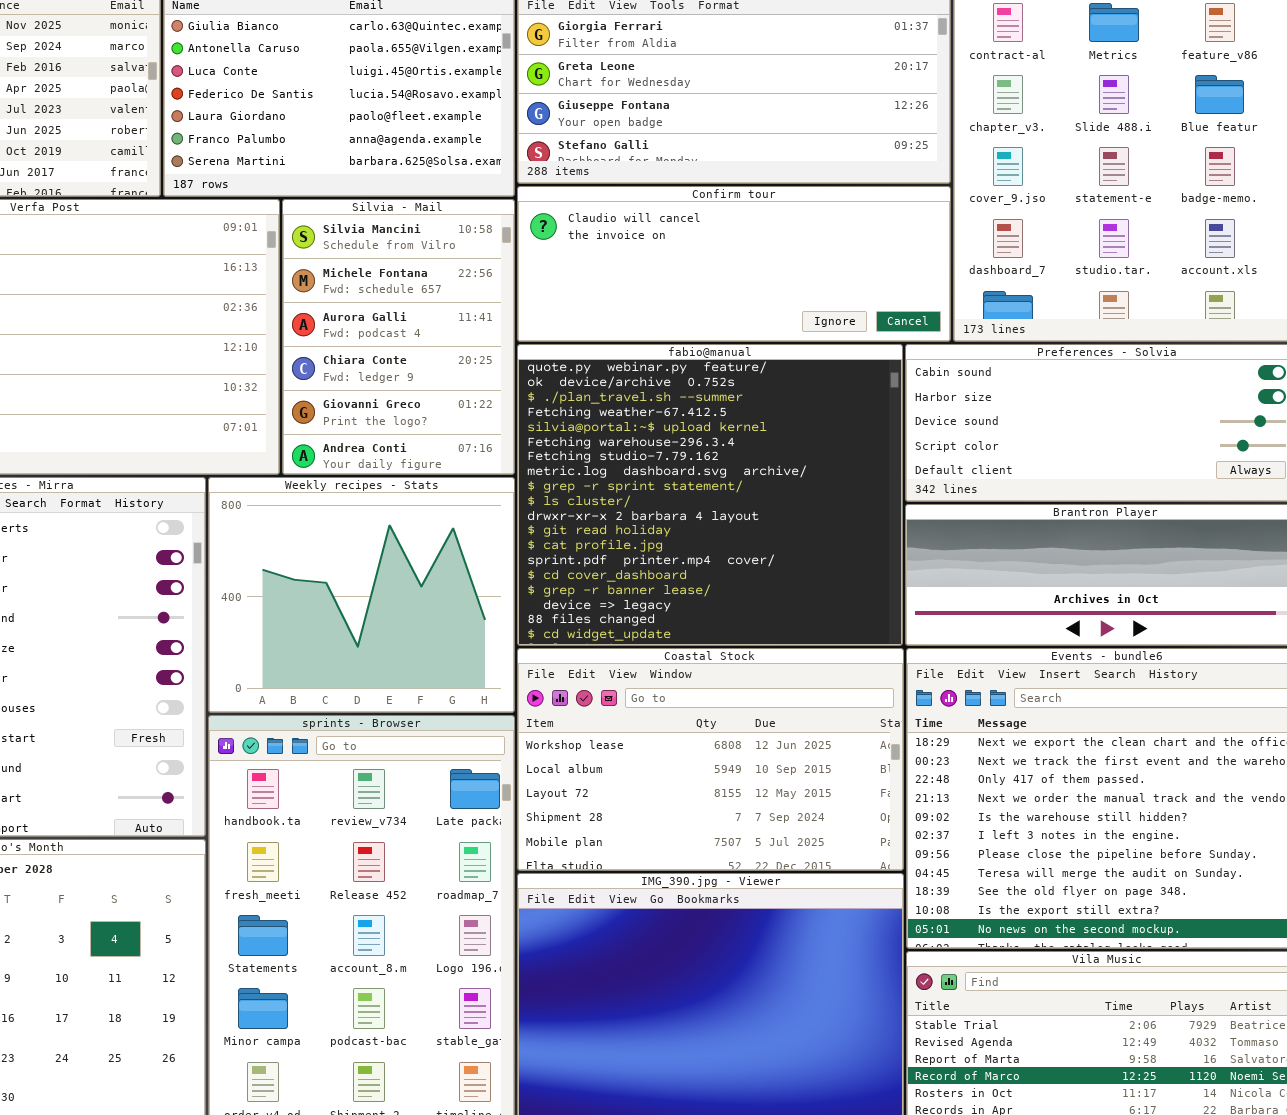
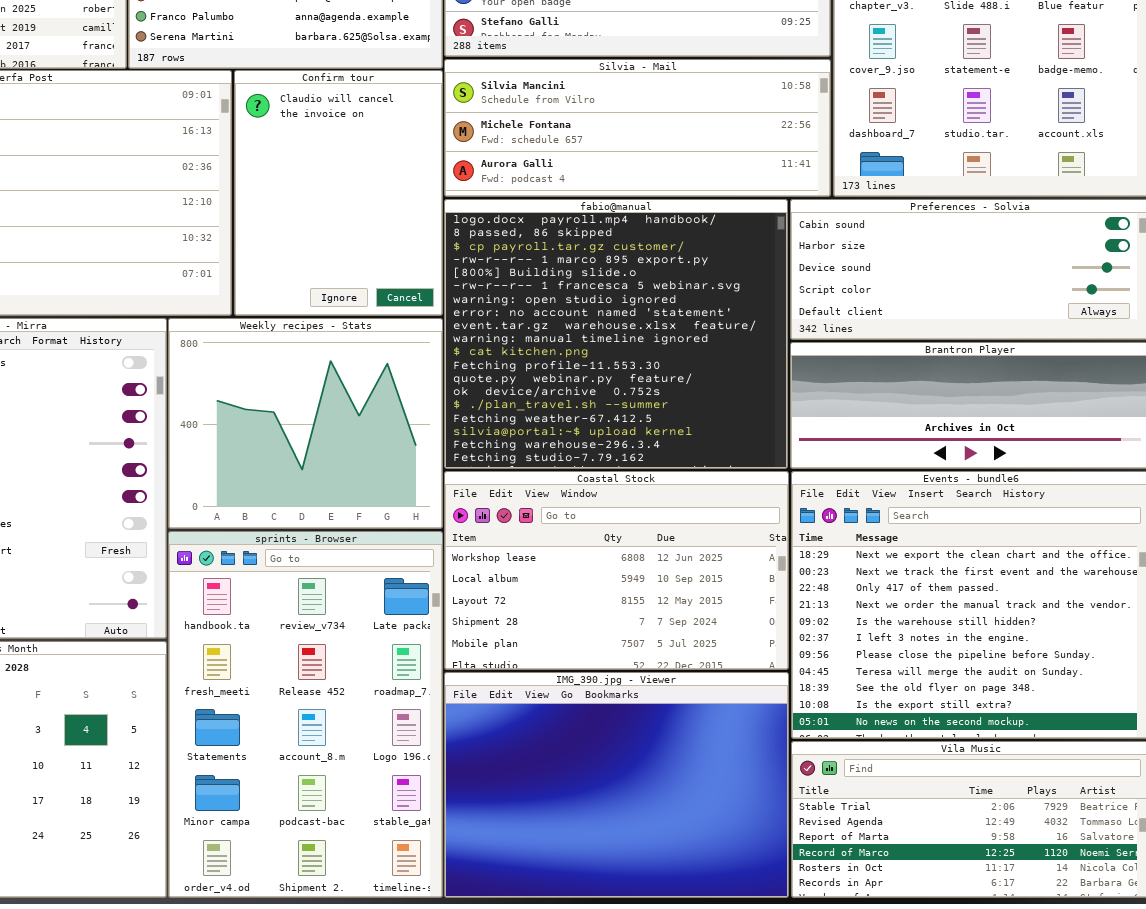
Confirm tour: [517,186,951,342] -> [234,70,443,316], moved, resized
Silvia - Mail: [282,199,515,475] -> [444,59,831,197], moved, resized
fabio@manual: [517,344,903,646] -> [444,199,788,469], scrolled up 12 rows

